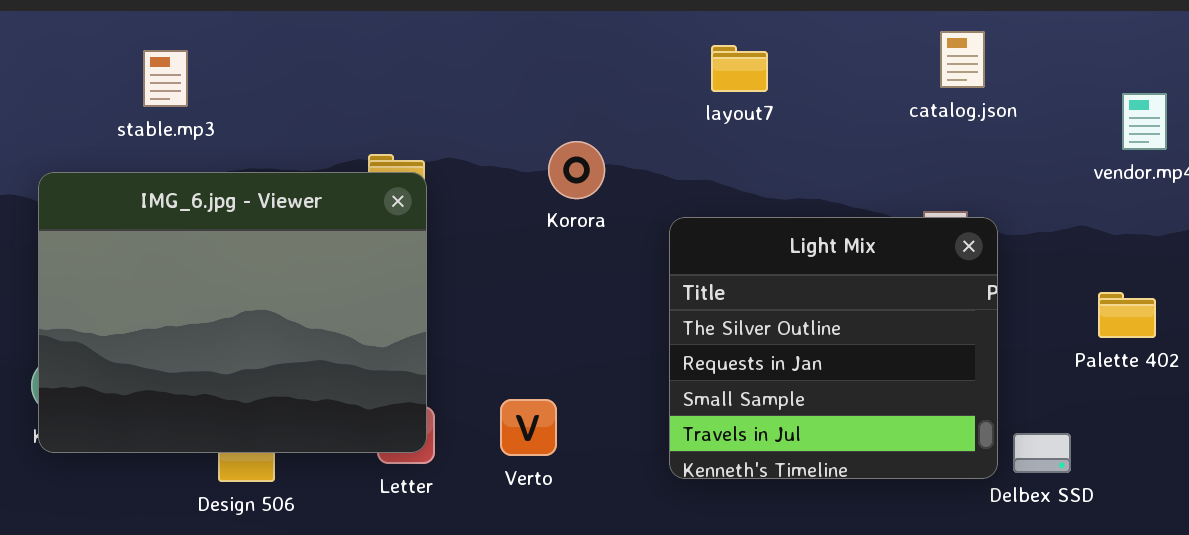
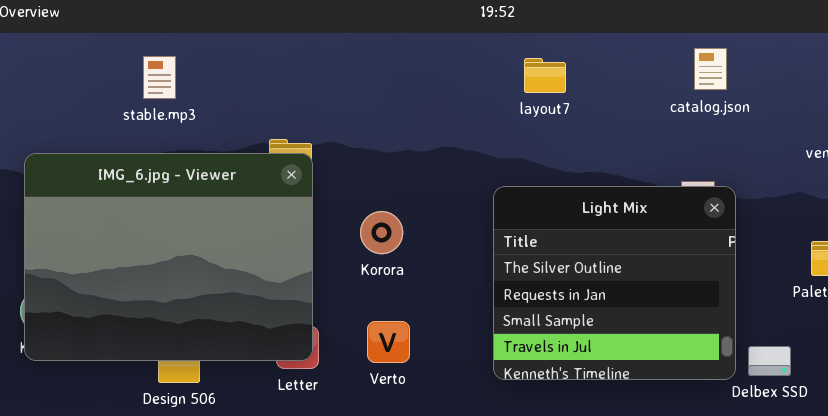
stable.mp3: [143,50,188,107] -> [143,56,176,99], moved
Korora: [548,141,605,199] -> [360,211,403,254], moved

